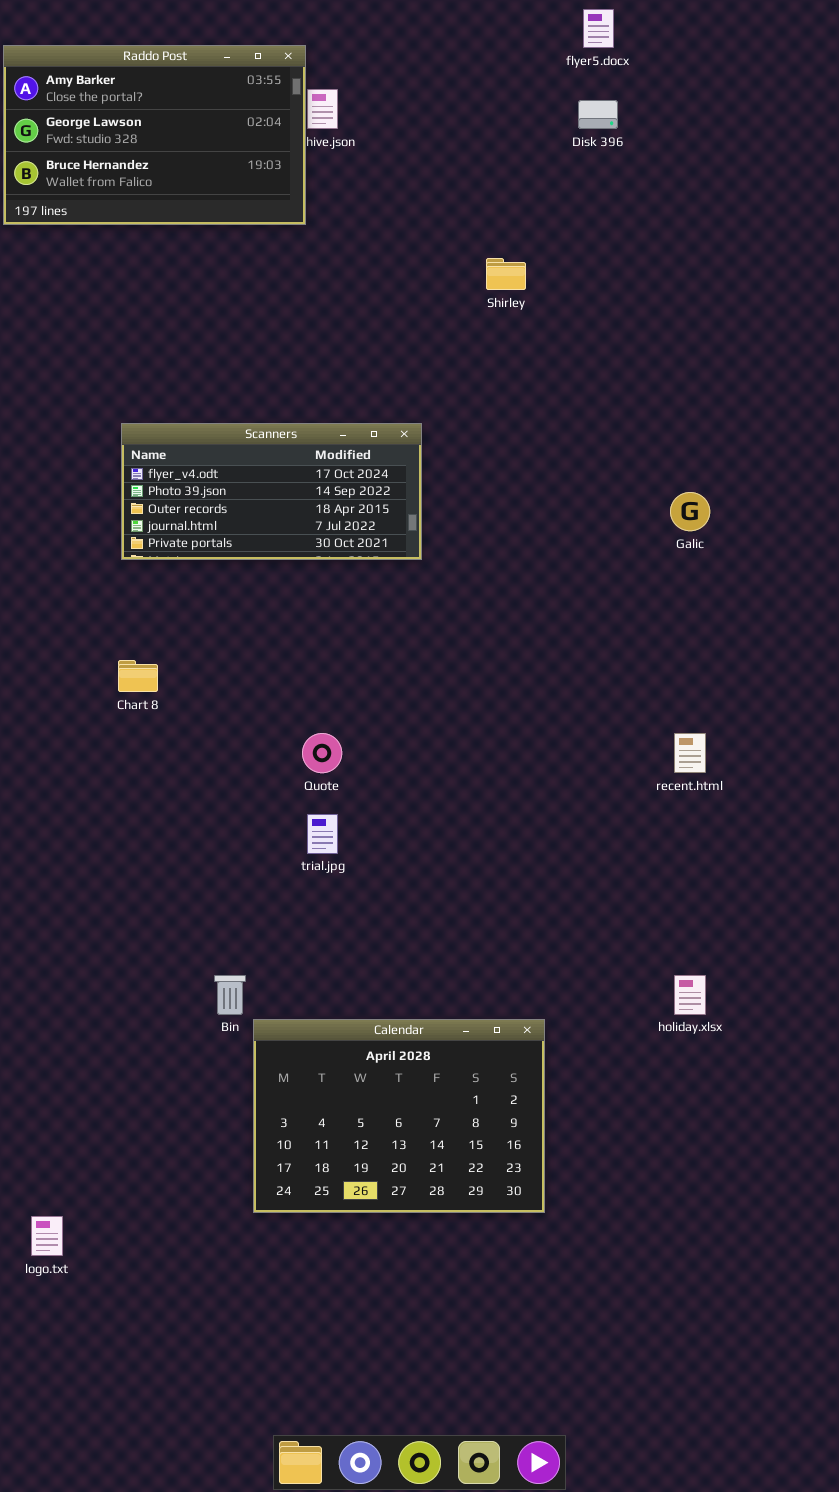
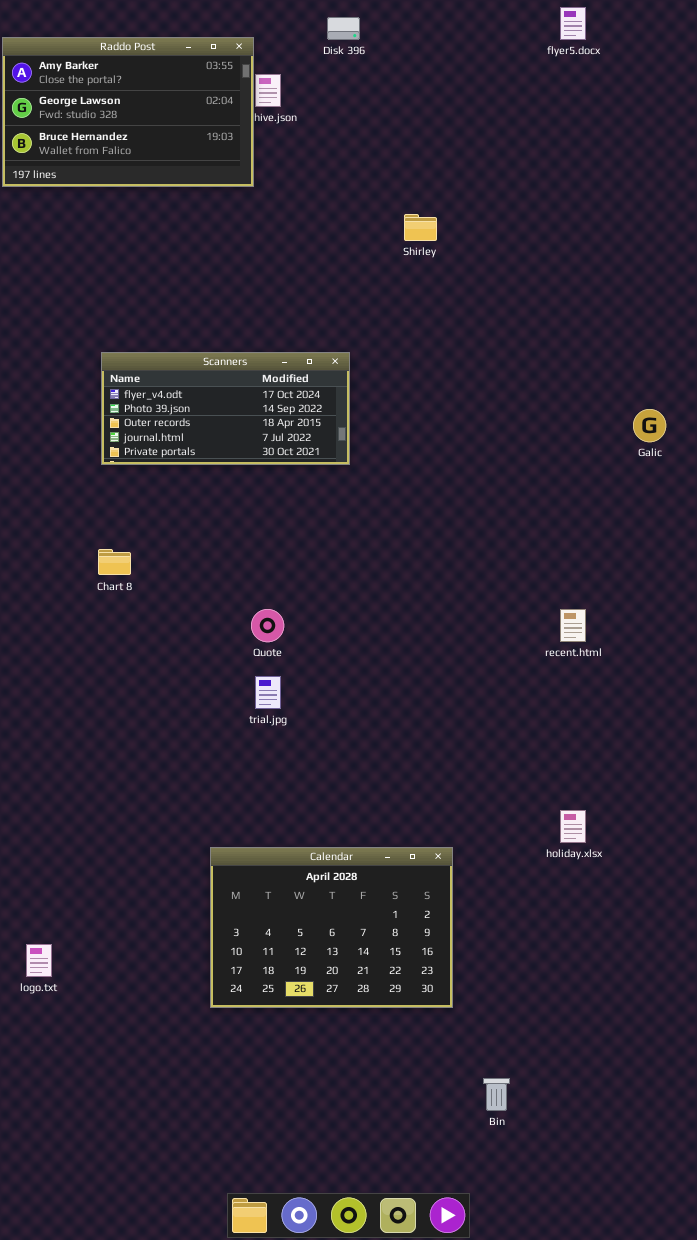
flyer5.docx: [583,9,614,48] -> [560,7,586,40], moved
Disk 396: [578,100,618,129] -> [327,17,360,40], moved
Galic: [670,492,710,531] -> [633,409,666,442], moved
Bin: [214,975,246,1015] -> [483,1078,510,1111], moved
logo.txt: [31,1216,63,1256] -> [26,944,52,977], moved

